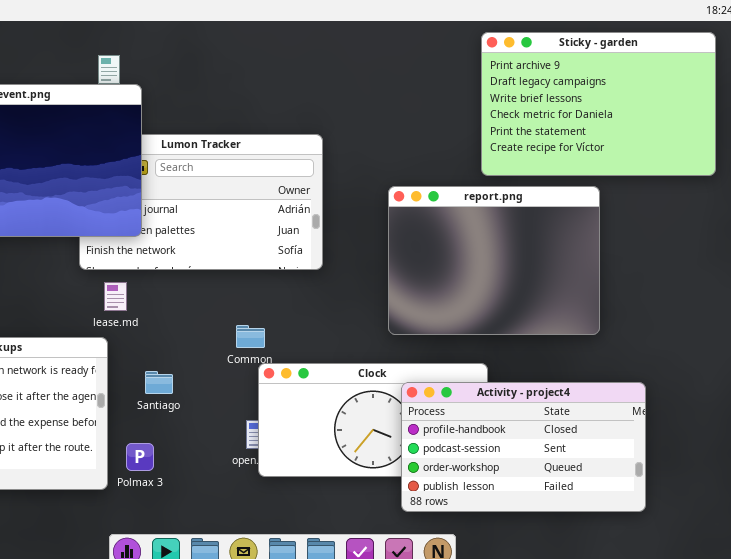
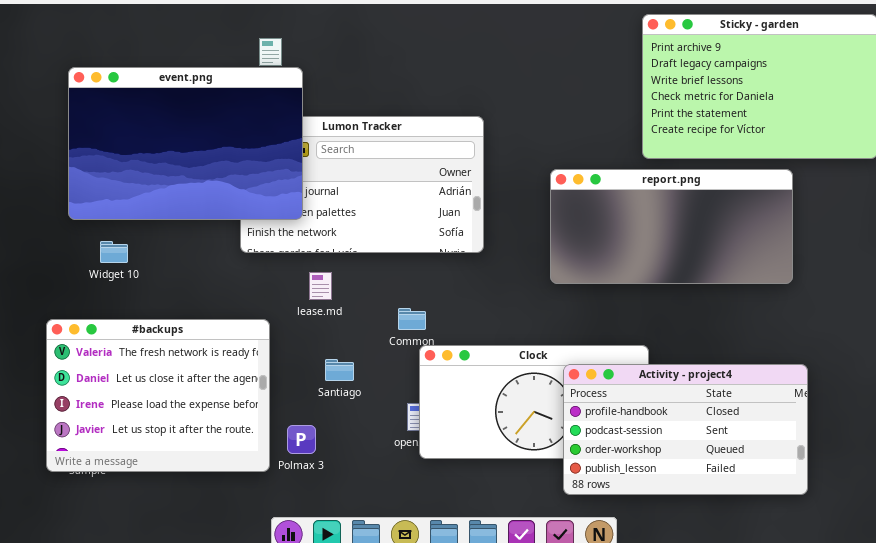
report.png: [388,186,600,335] -> [550,169,793,284], resized
lease.md: [104,282,127,311] -> [309,272,332,300], moved
Santiago: [145,371,173,394] -> [325,359,354,381], moved

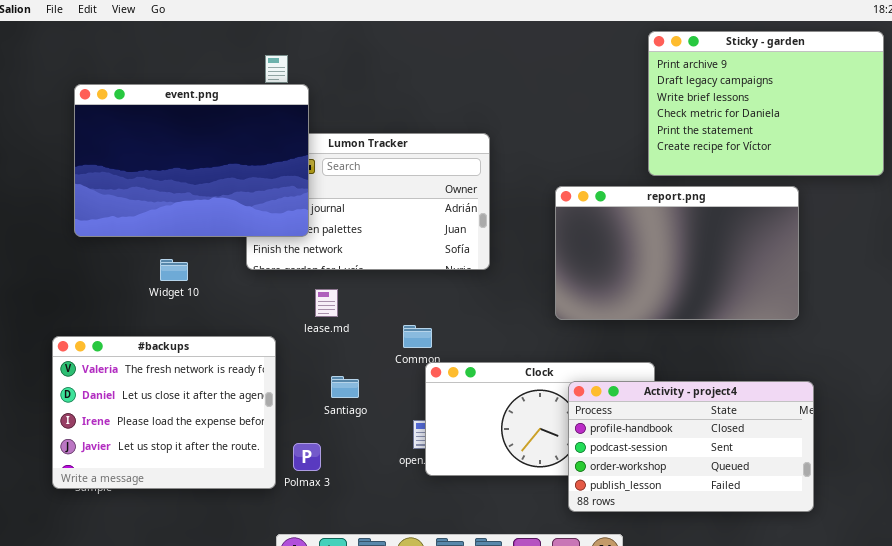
report.png: [550,169,793,284] -> [555,186,799,320], resized
Widget 10: [100,241,128,263] -> [160,259,188,281], moved

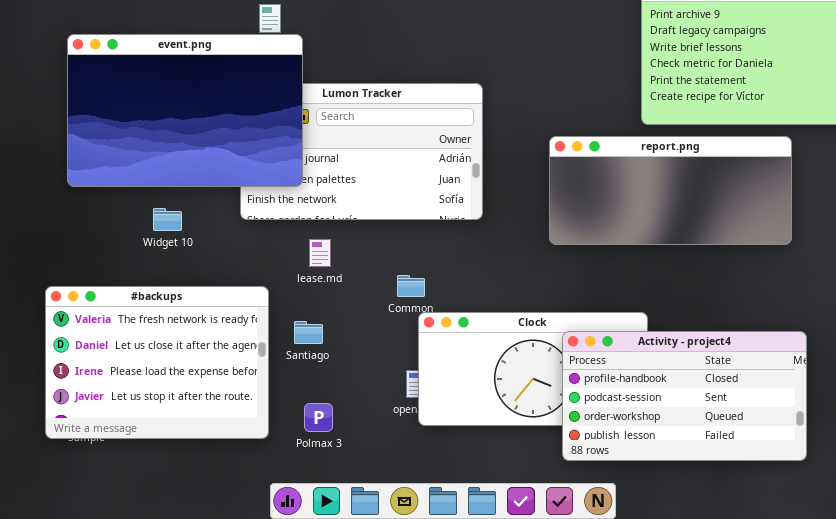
report.png: [555,186,799,320] -> [549,136,792,245], resized
Santiago: [331,376,359,398] -> [294,321,323,344], moved
Polmax 3: [293,443,321,471] -> [304,403,333,432], moved

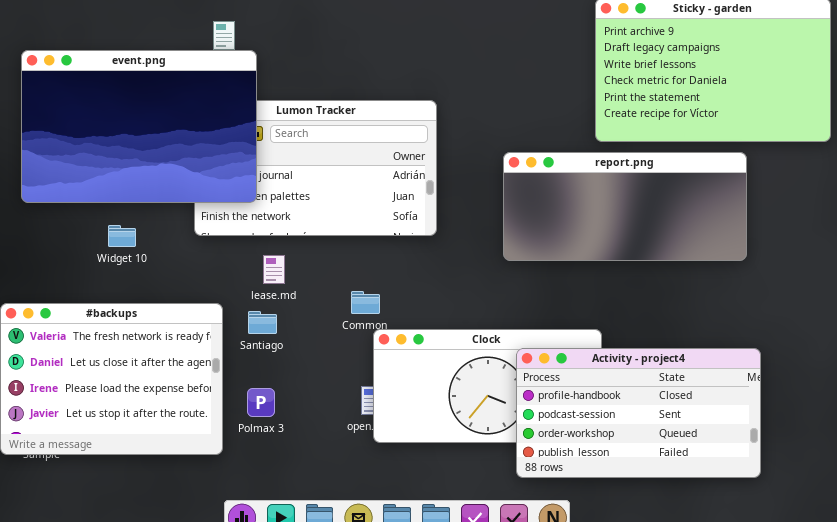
Santiago: [294,321,323,344] -> [248,311,277,334], moved
Polmax 3: [304,403,333,432] -> [247,388,275,417], moved

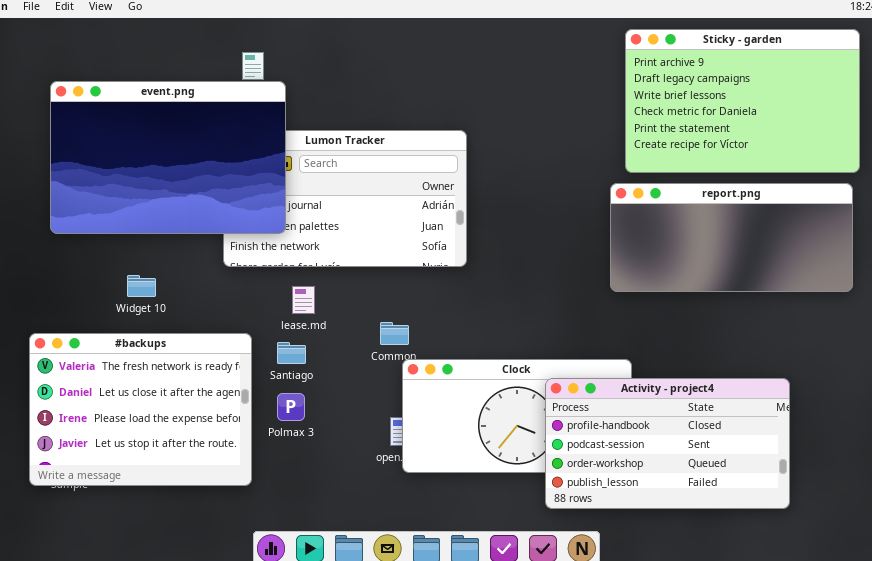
report.png: [503,152,747,261] -> [610,183,853,292], moved
Widget 10: [108,225,136,247] -> [127,275,156,297], moved
Polmax 3: [247,388,275,417] -> [277,393,305,421], moved

